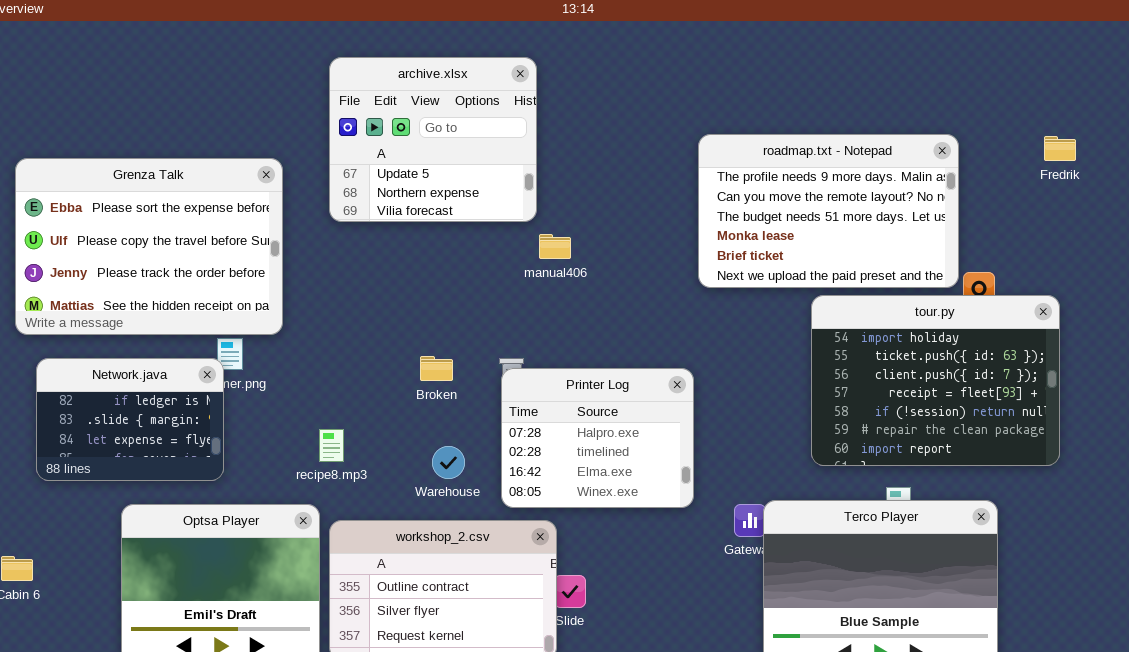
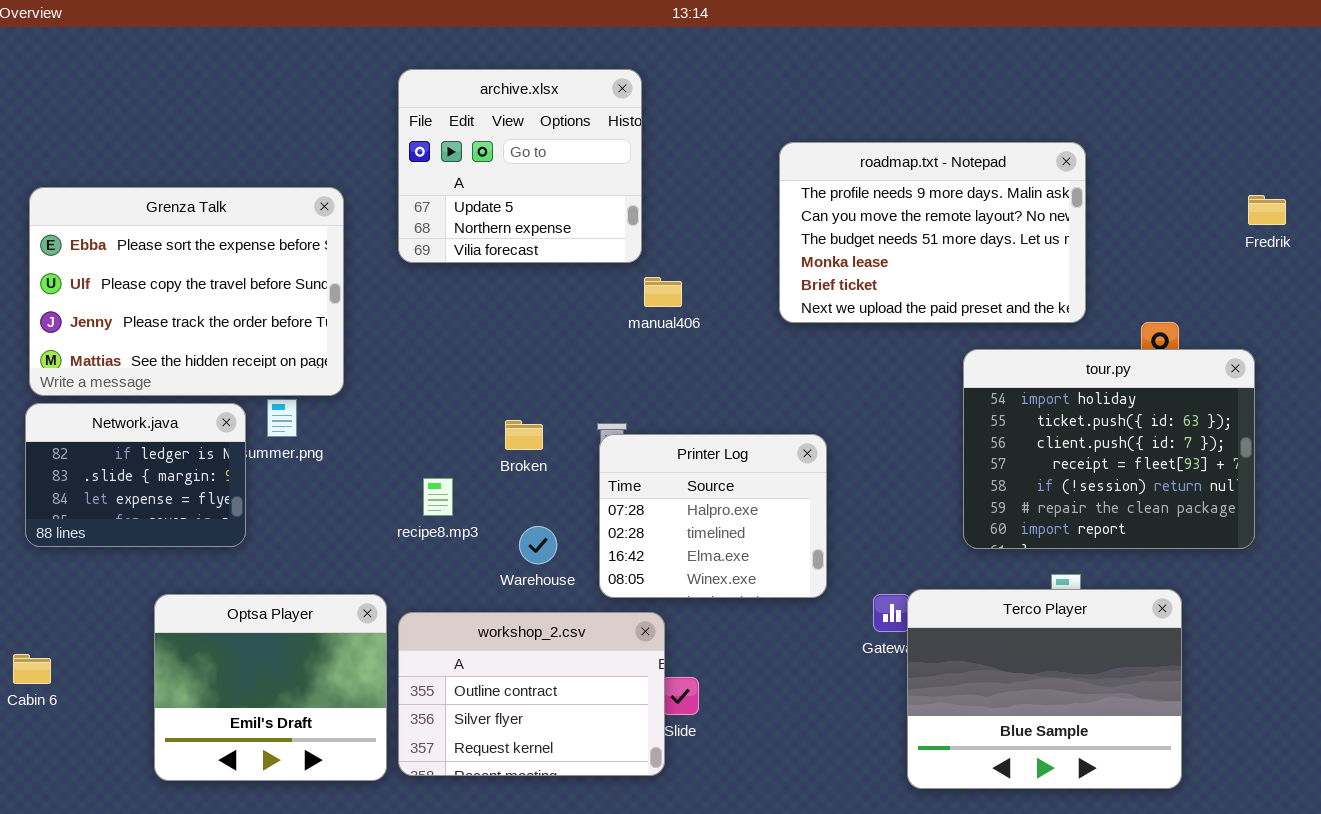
roadmap.txt - Notepad: [698,134,959,288] -> [779,142,1086,323], moved
Fredrik: [1044,136,1076,161] -> [1248,195,1286,225], moved
Network.java: [36,358,224,481] -> [25,403,246,547], moved
recipe8.mp3: [319,429,344,462] -> [423,478,453,516], moved

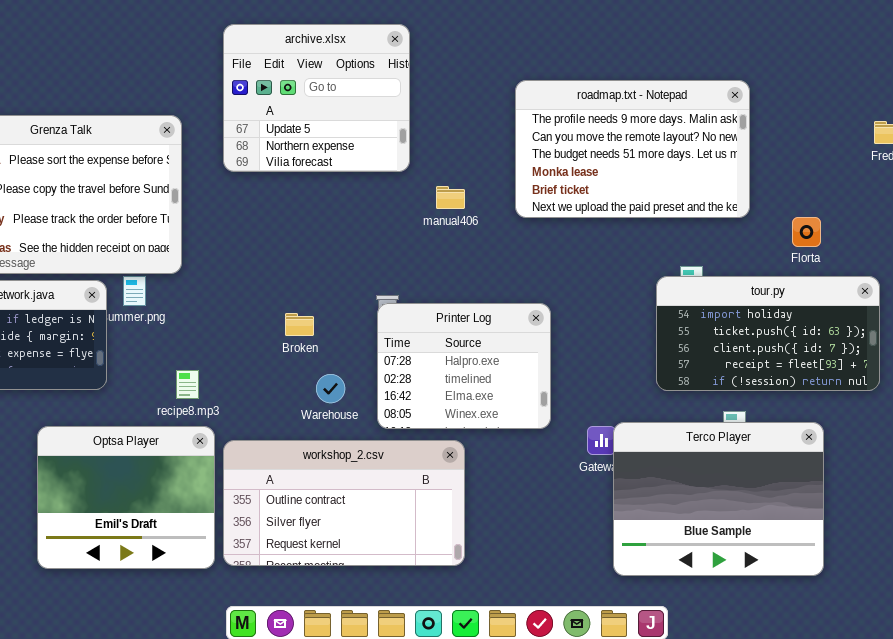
manual406: [644,277,682,307] -> [436,186,465,209], moved
tour.py: [963,349,1255,549] -> [656,276,880,391], resized
Broken: [505,420,543,450] -> [285,313,314,336], moved
recipe8.mp3: [423,478,453,516] -> [176,370,199,399], moved
workshop_2.csv: [398,612,665,776] -> [223,440,465,566], resized

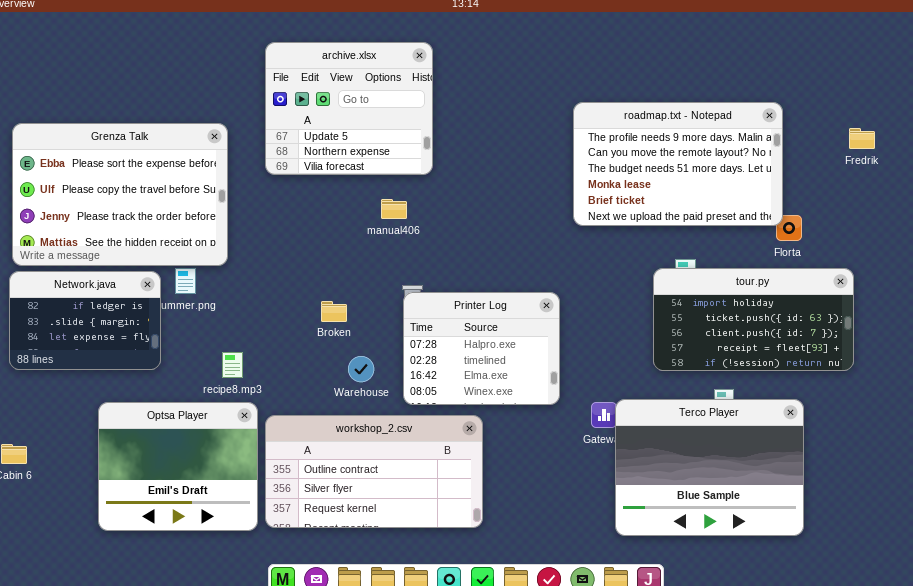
roadmap.txt - Notepad: [515,80,750,218] -> [573,102,783,226], moved
manual406: [436,186,465,209] -> [381,199,407,219], moved

